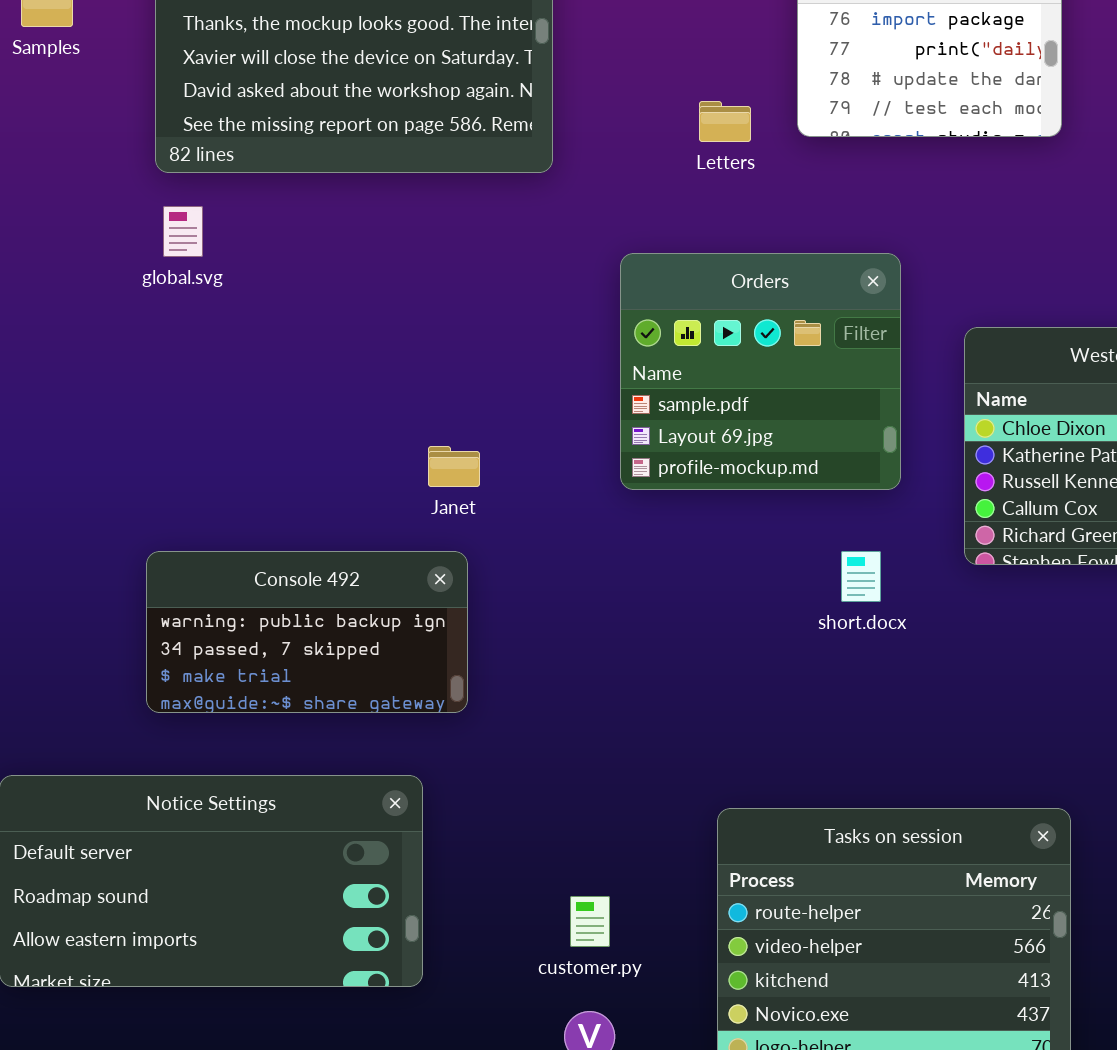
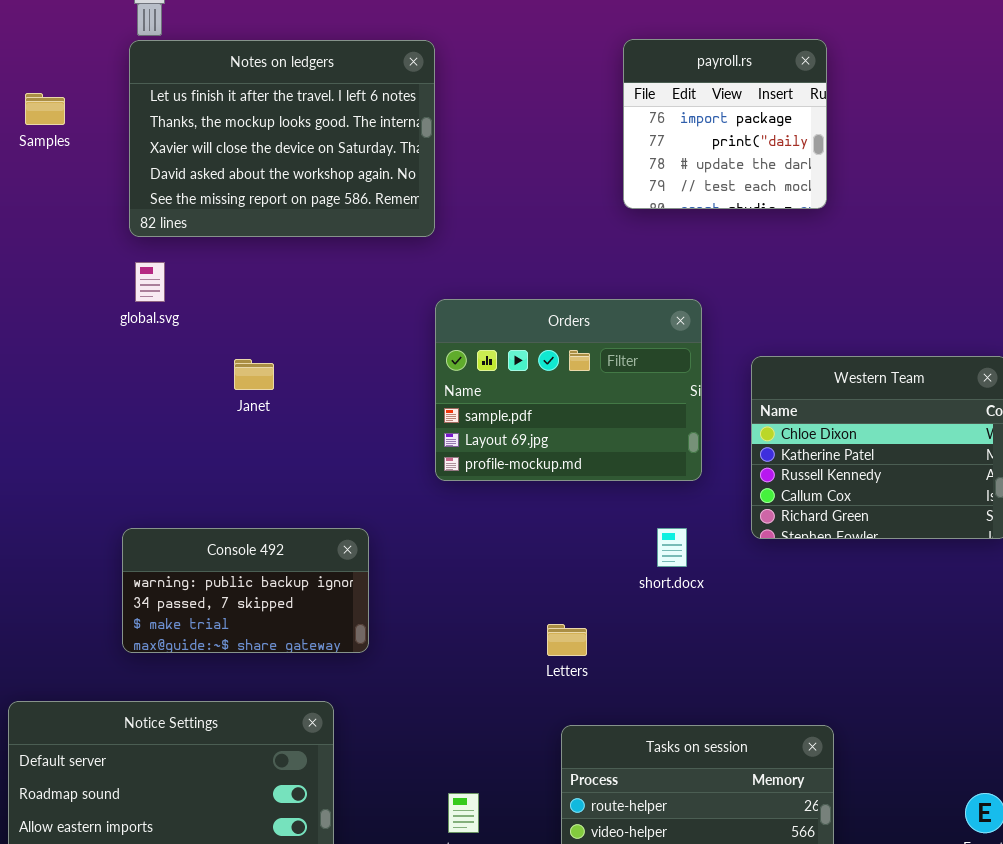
Letters: [699,101,751,142] -> [547,624,587,656], moved
Orders: [620,253,901,490] -> [435,299,702,481], resized
Janet: [428,446,480,487] -> [234,359,274,390], moved

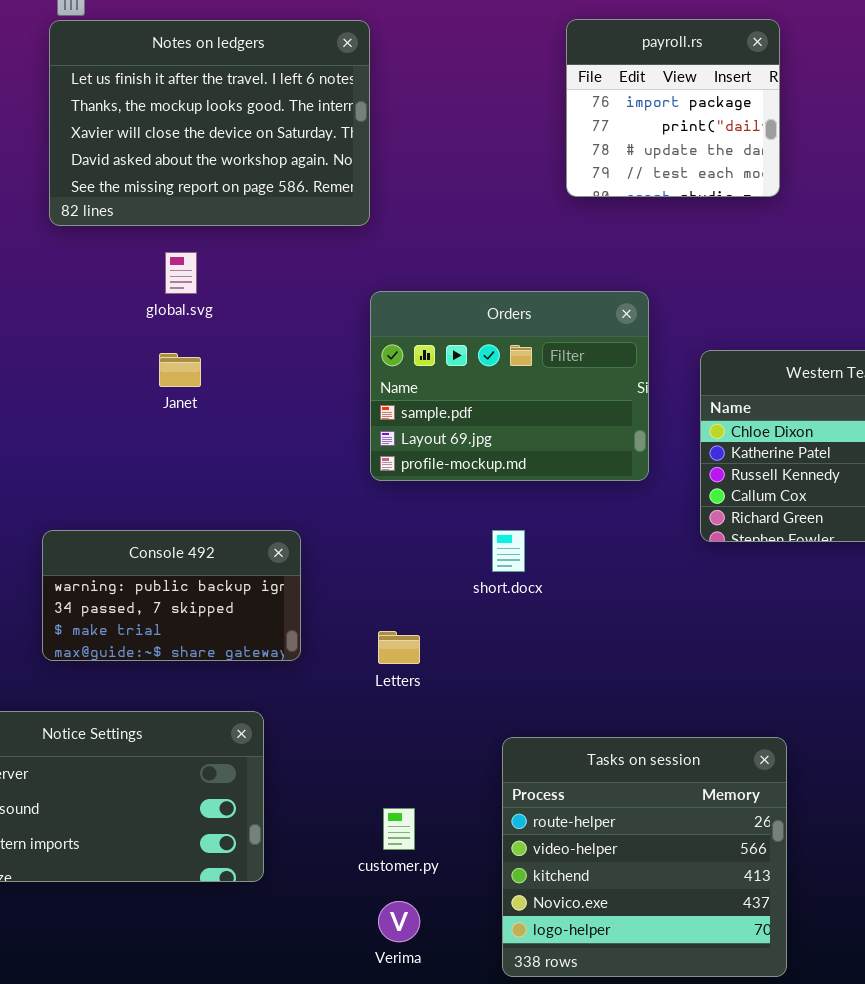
global.svg: [135,262,165,302] -> [165,252,197,294], moved
short.docx: [657,528,687,567] -> [492,530,525,572], moved
Letters: [547,624,587,656] -> [378,631,420,664], moved

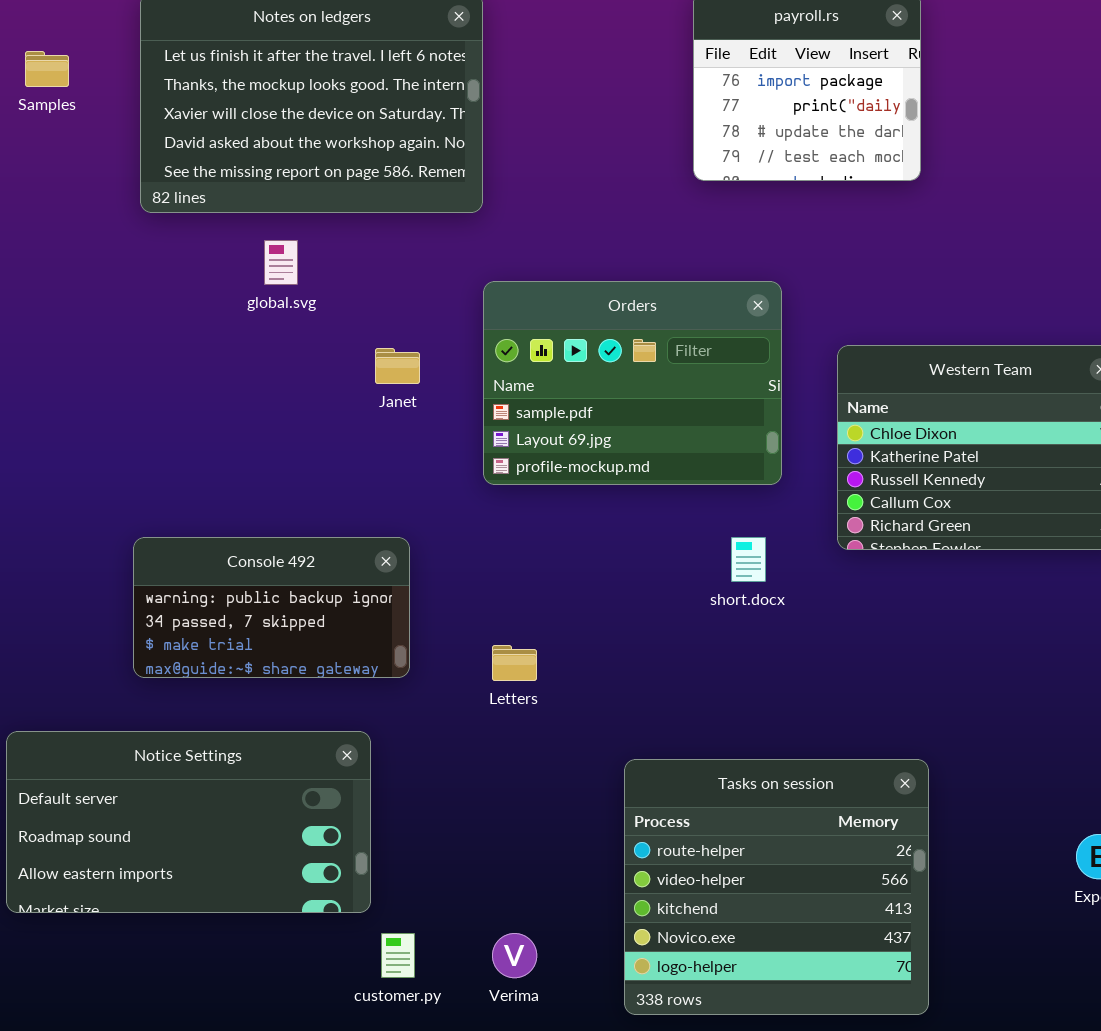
Janet: [159,353,201,387] -> [375,348,420,384], moved
short.docx: [492,530,525,572] -> [731,537,766,582], moved
customer.py: [383,808,415,850] -> [381,933,415,978], moved

